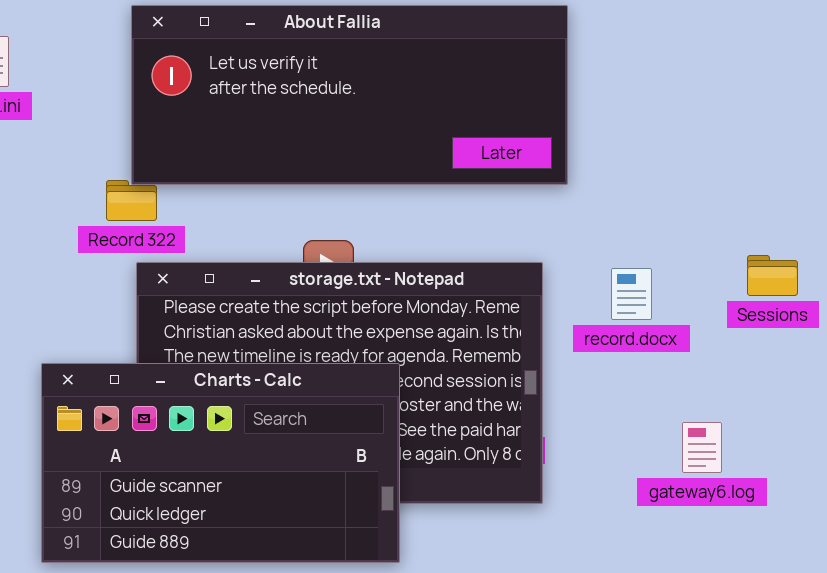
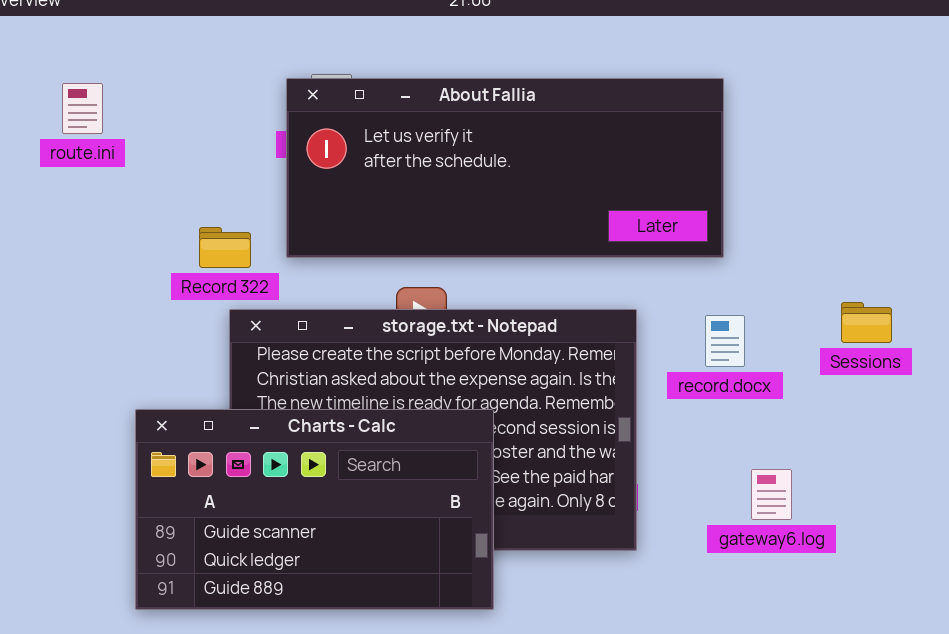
About Fallia: [131,5,568,185] -> [286,78,724,258], moved
gateway6.log: [682,422,722,473] -> [751,469,792,520], moved

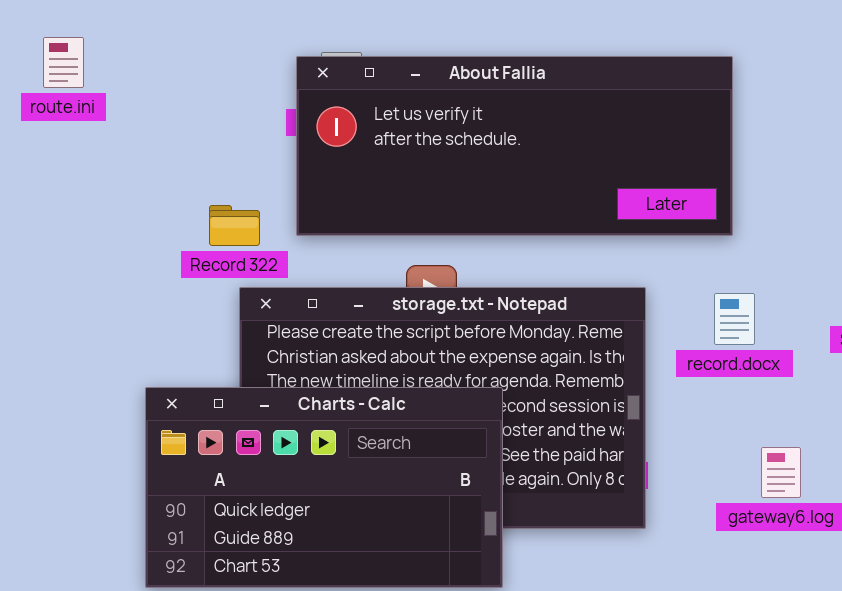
route.ini: [62,83,103,134] -> [43,37,84,88], moved
Charts - Calc: [135,409,494,610] -> [145,387,503,588], scrolled down 1 row

